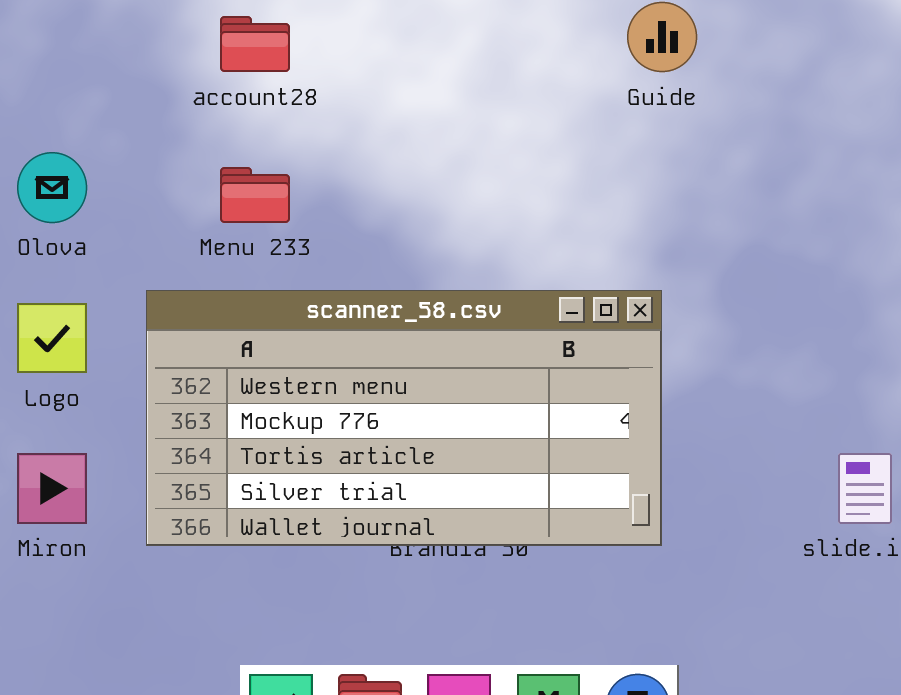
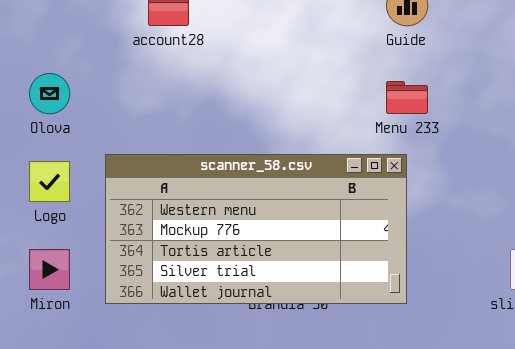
Menu 233: [220,167,290,223] -> [386,81,428,114], moved

